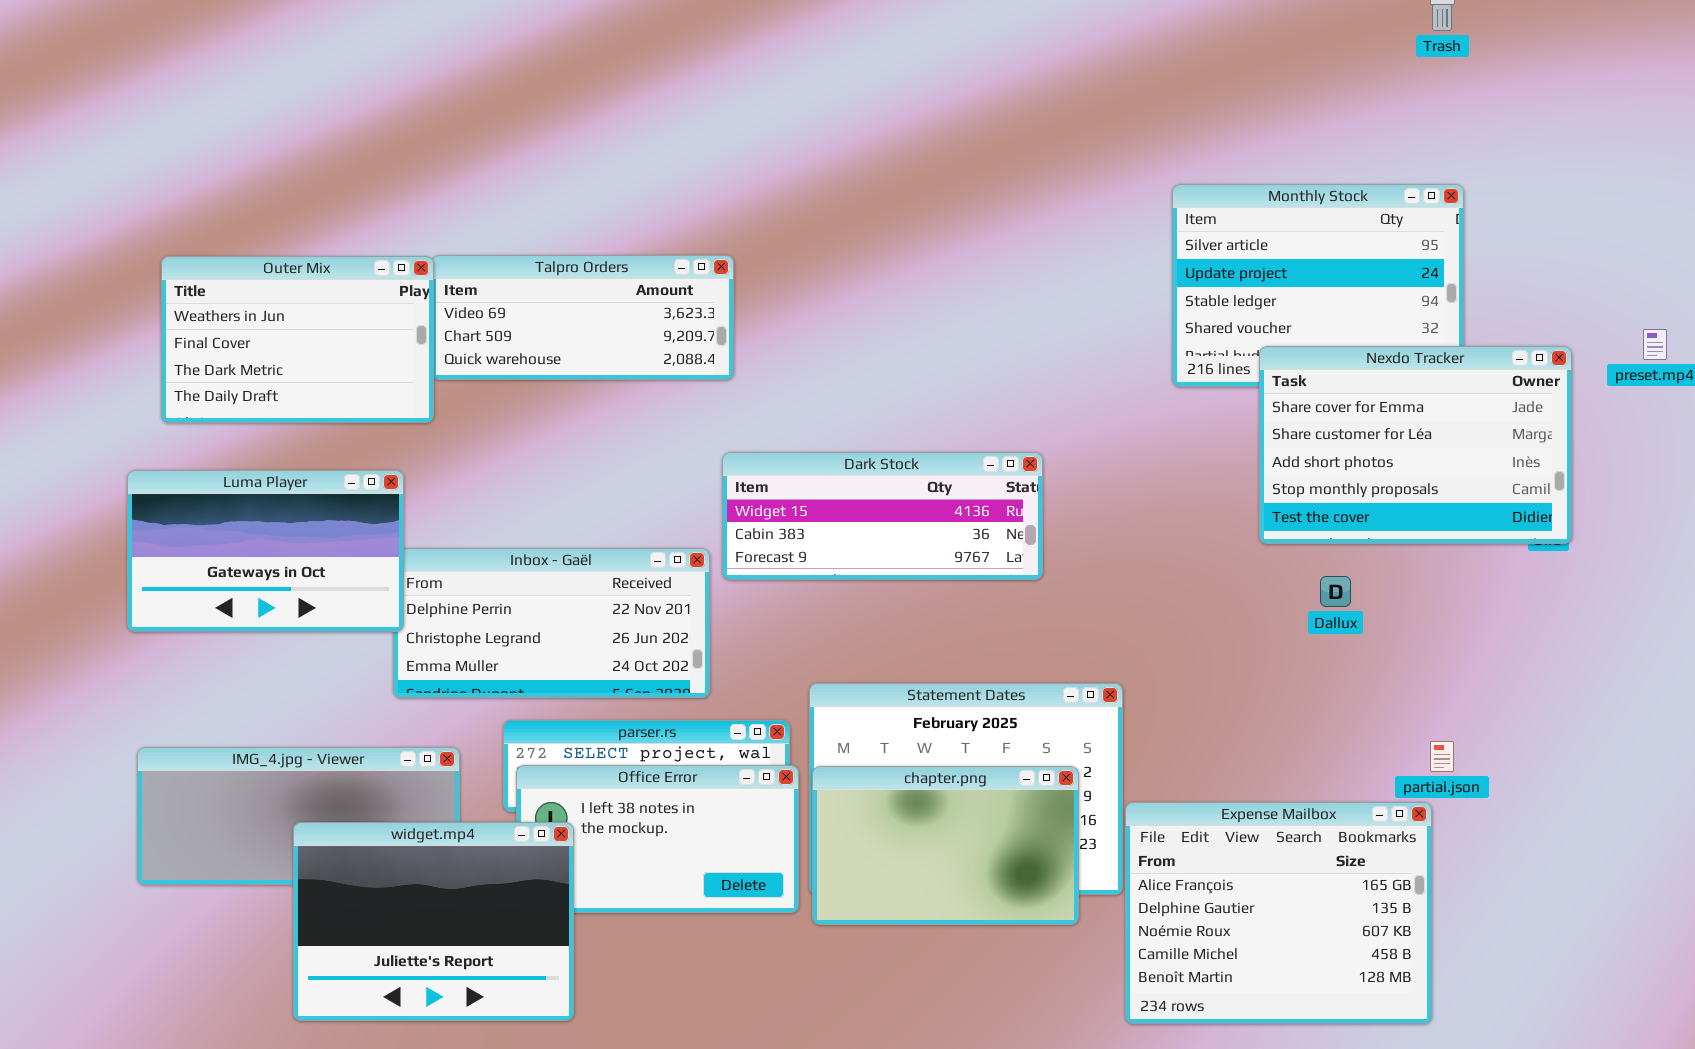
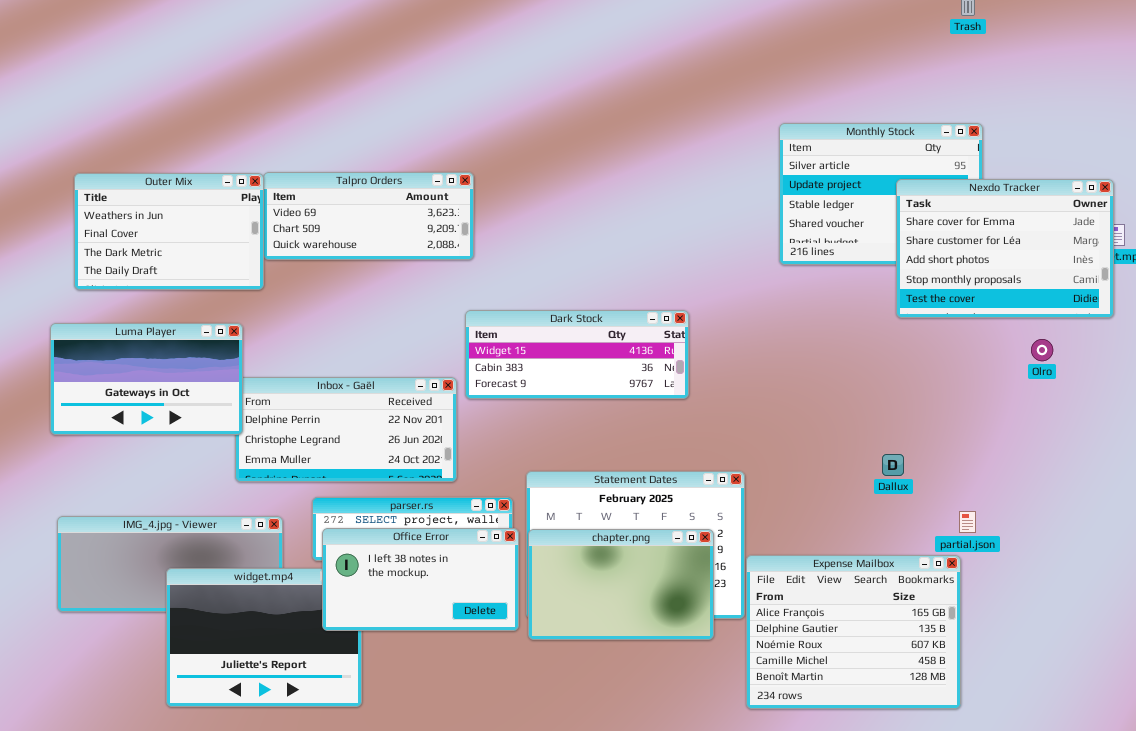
Nexdo Tracker: [1259,346,1572,544] -> [896,179,1114,318], moved
Dallux: [1320,576,1351,607] -> [882,454,904,476], moved
Office Error: [516,765,799,913] -> [322,528,519,631], raised

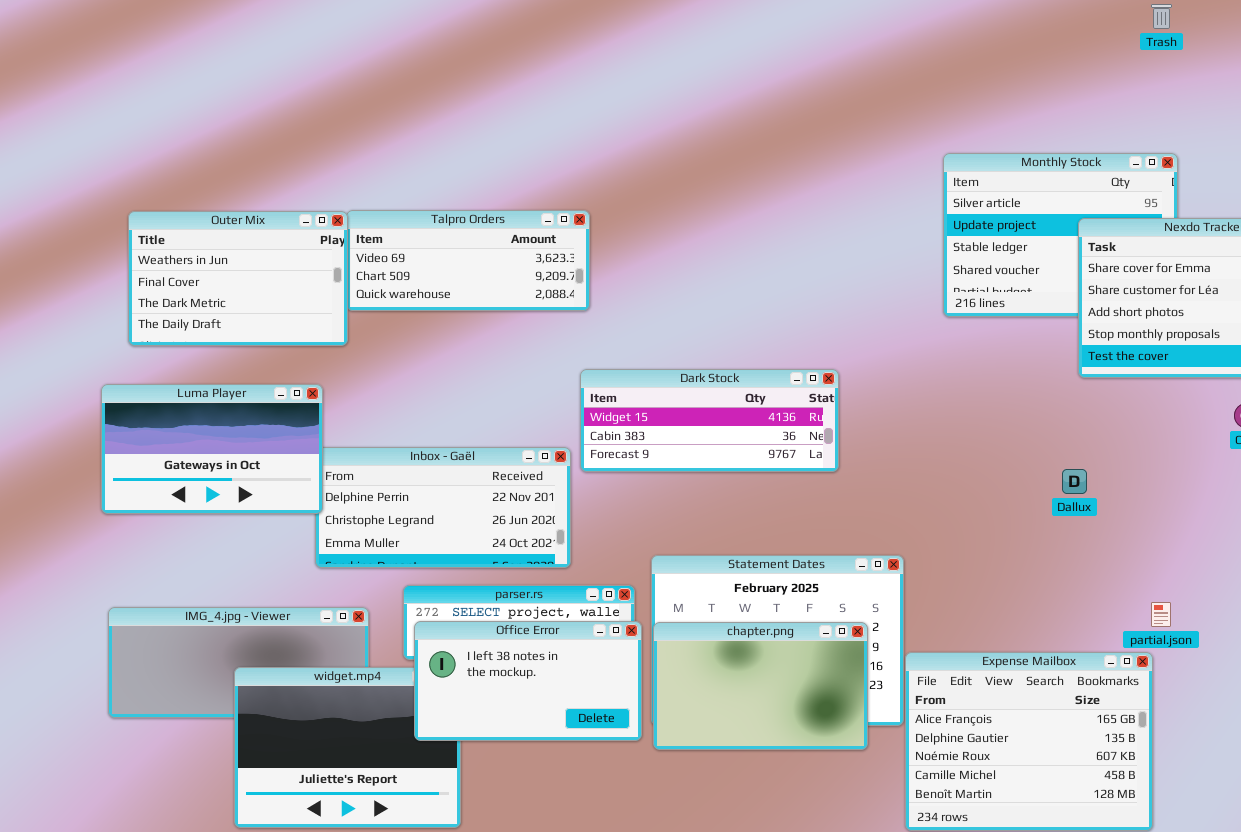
Dallux: [882,454,904,476] -> [1062,469,1087,494], moved

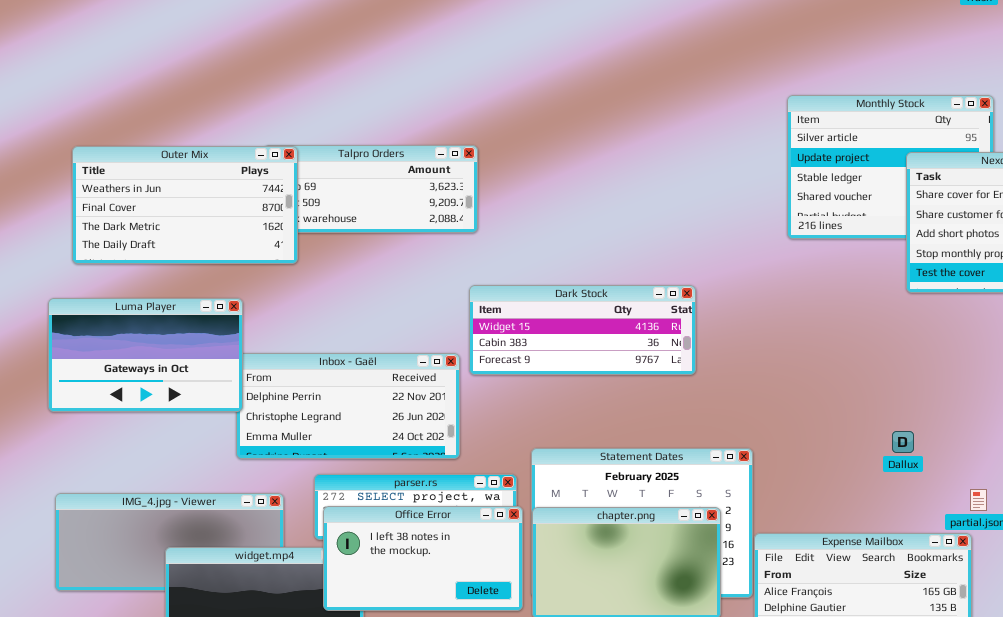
Outer Mix: [128,211,348,346] -> [72,146,298,264], resized
Dallux: [1062,469,1087,494] -> [892,431,914,453], moved

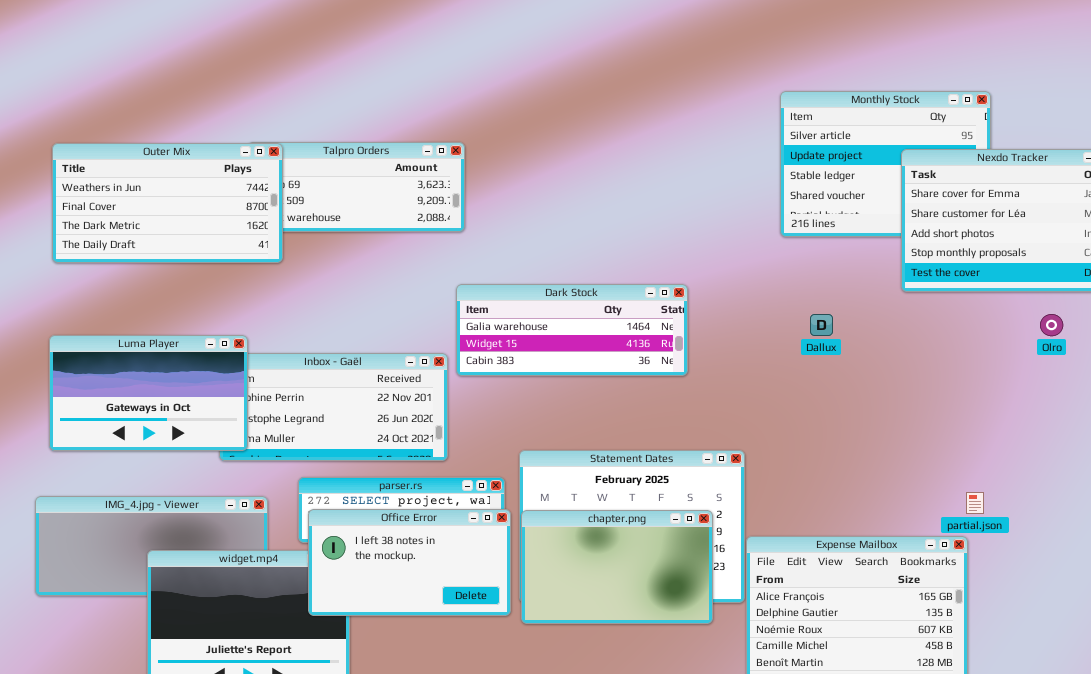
Dark Stock: [469,285,696,375] -> [456,284,688,376], scrolled up 1 row
Luma Player: [48,298,243,412] -> [49,335,248,451], moved
Dallux: [892,431,914,453] -> [810,314,833,336], moved

